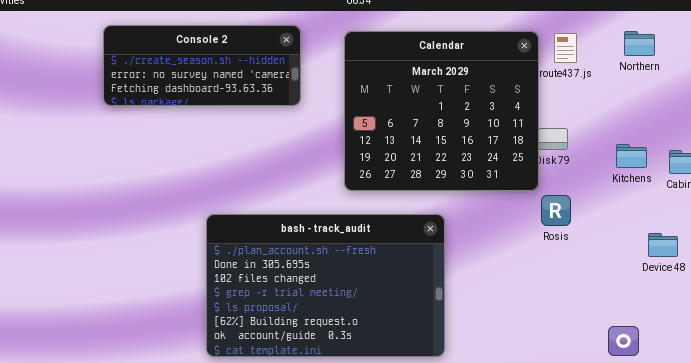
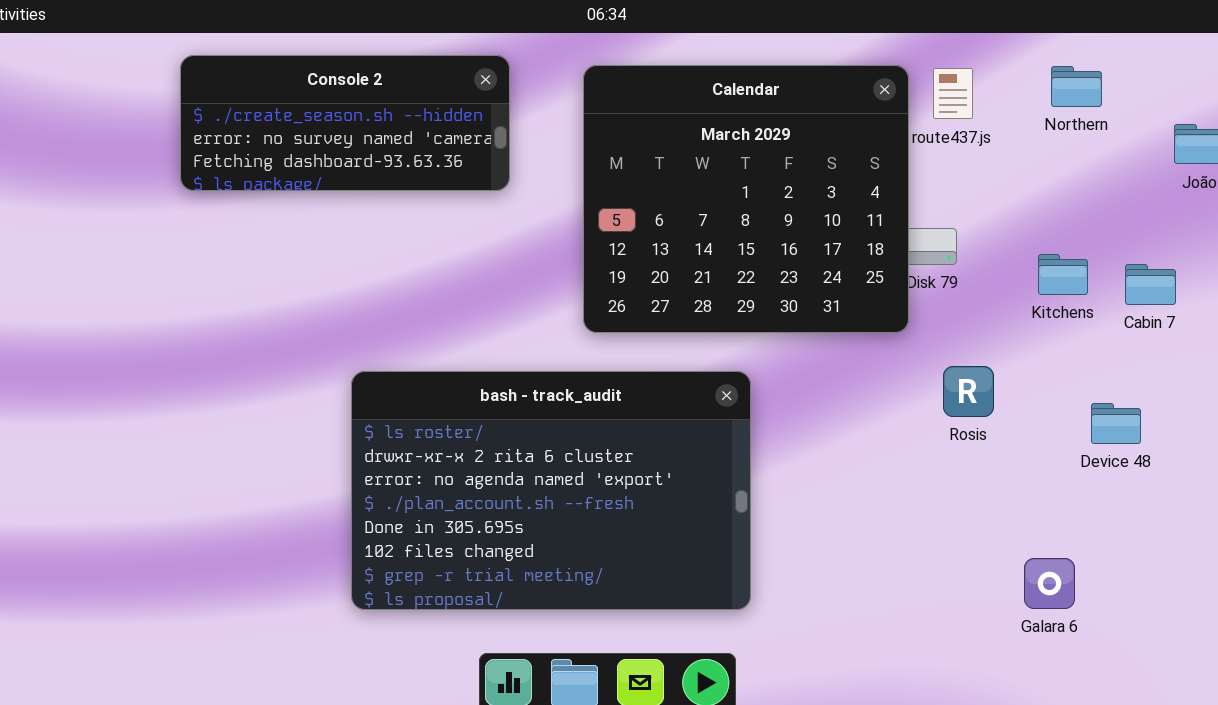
Rosis: [541,195,571,226] -> [943,366,994,417], moved
bash - track_audit: [206,214,445,357] -> [351,371,751,610], scrolled up 3 rows

